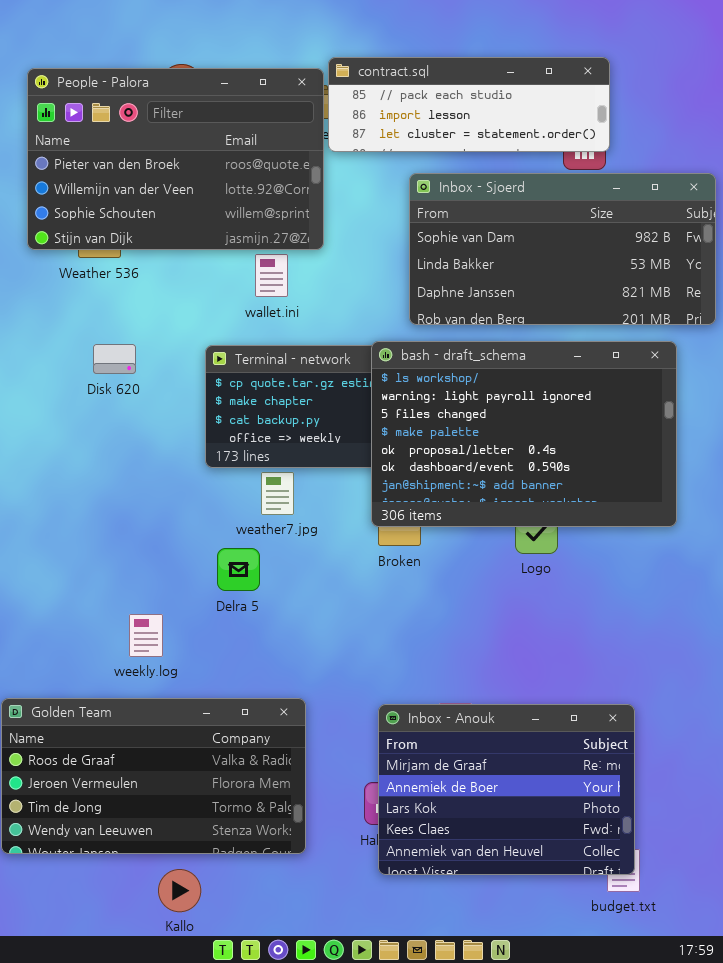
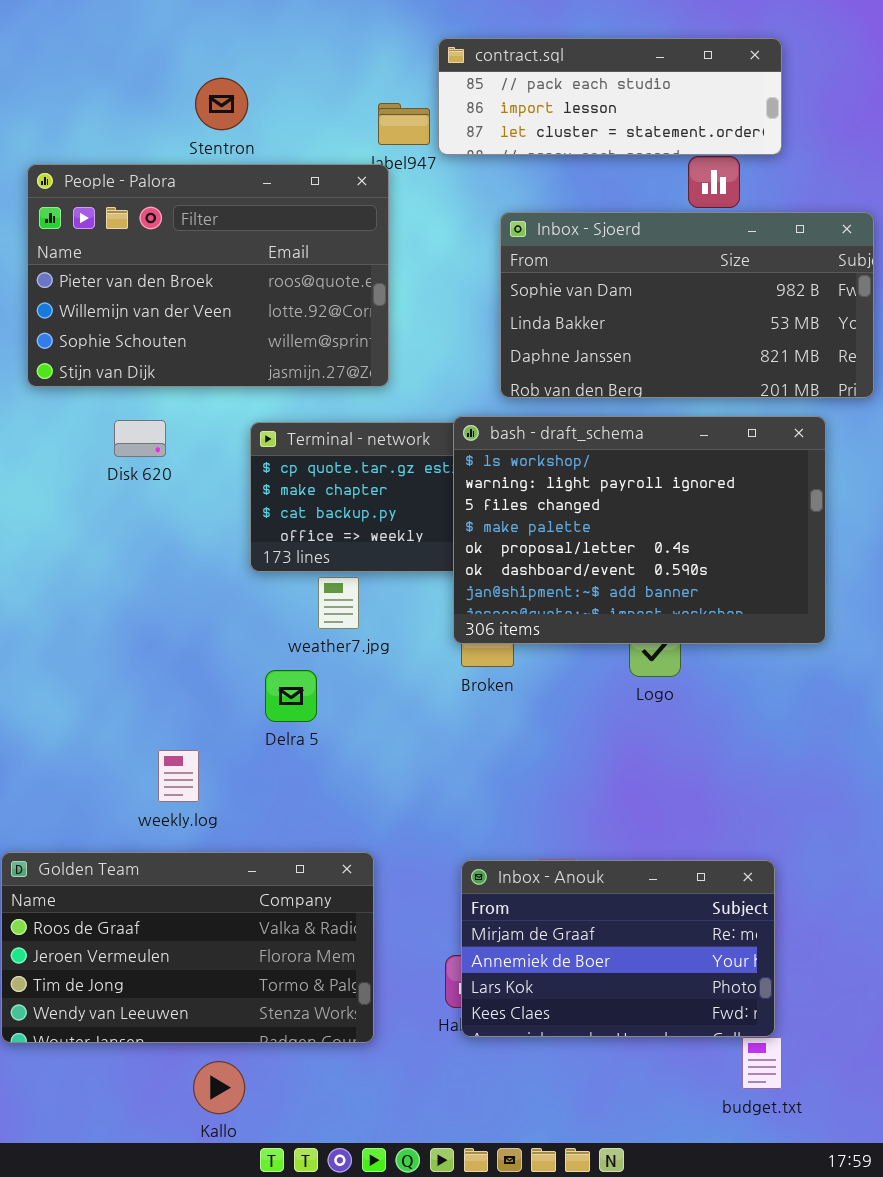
contract.sql: [328,57,610,152] -> [438,38,782,155], moved
People - Palora: [27,68,324,250] -> [27,164,389,387], moved
Inbox - Anouk: [378,704,635,875] -> [461,860,775,1037], resized

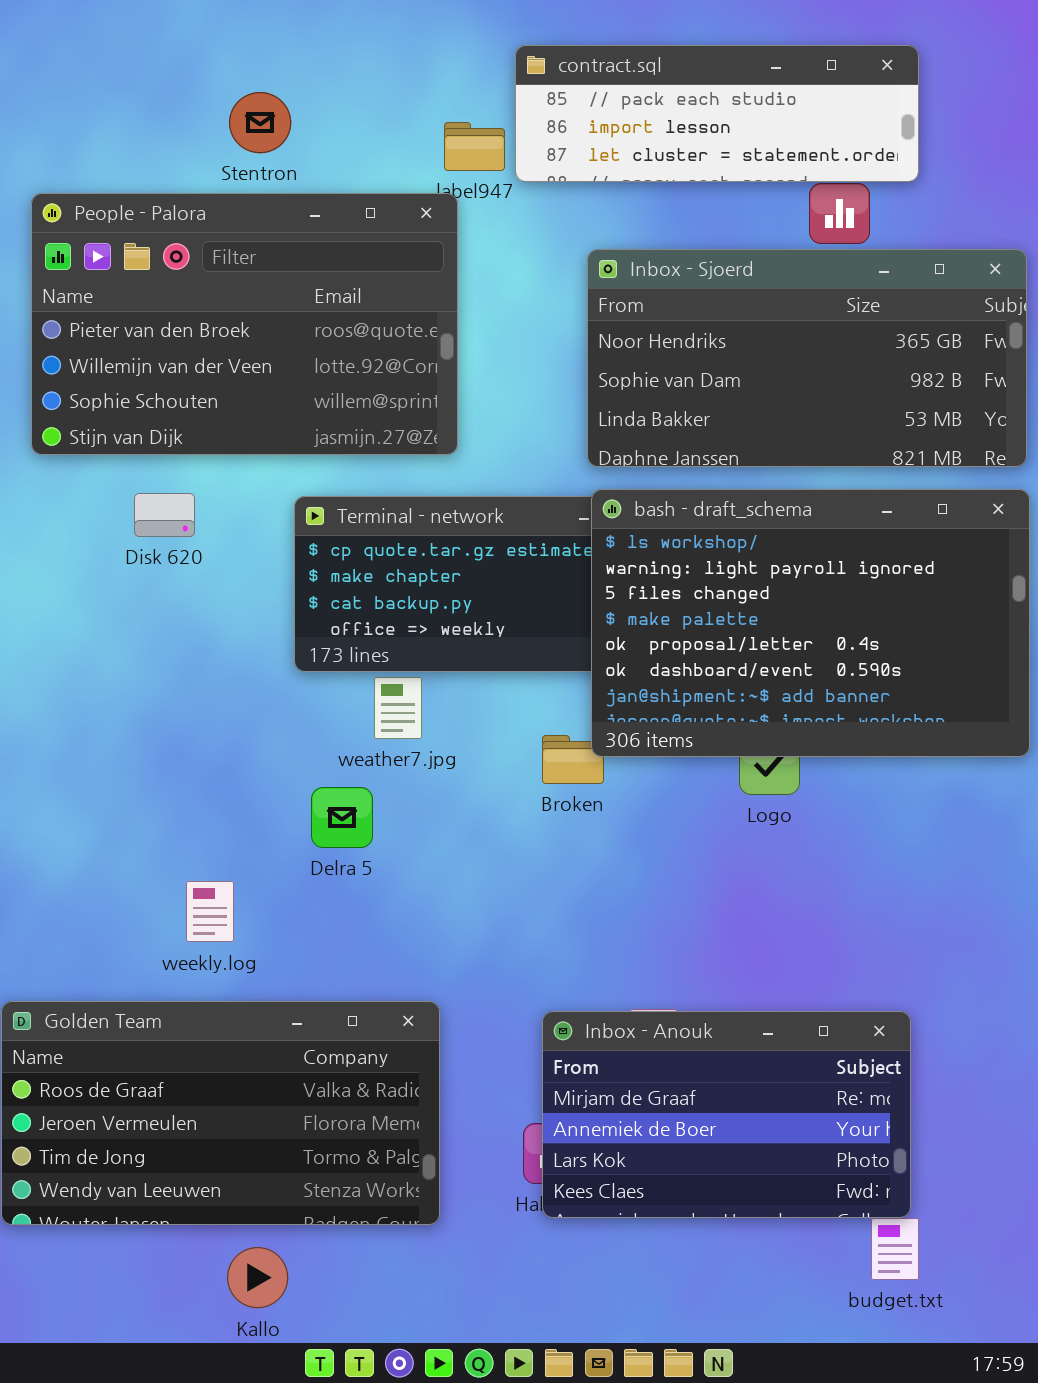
Inbox - Sjoerd: [500,212,874,398] -> [587,249,1027,467], scrolled up 1 row
bash - draft_schema: [453,416,826,644] -> [591,489,1030,757], moved

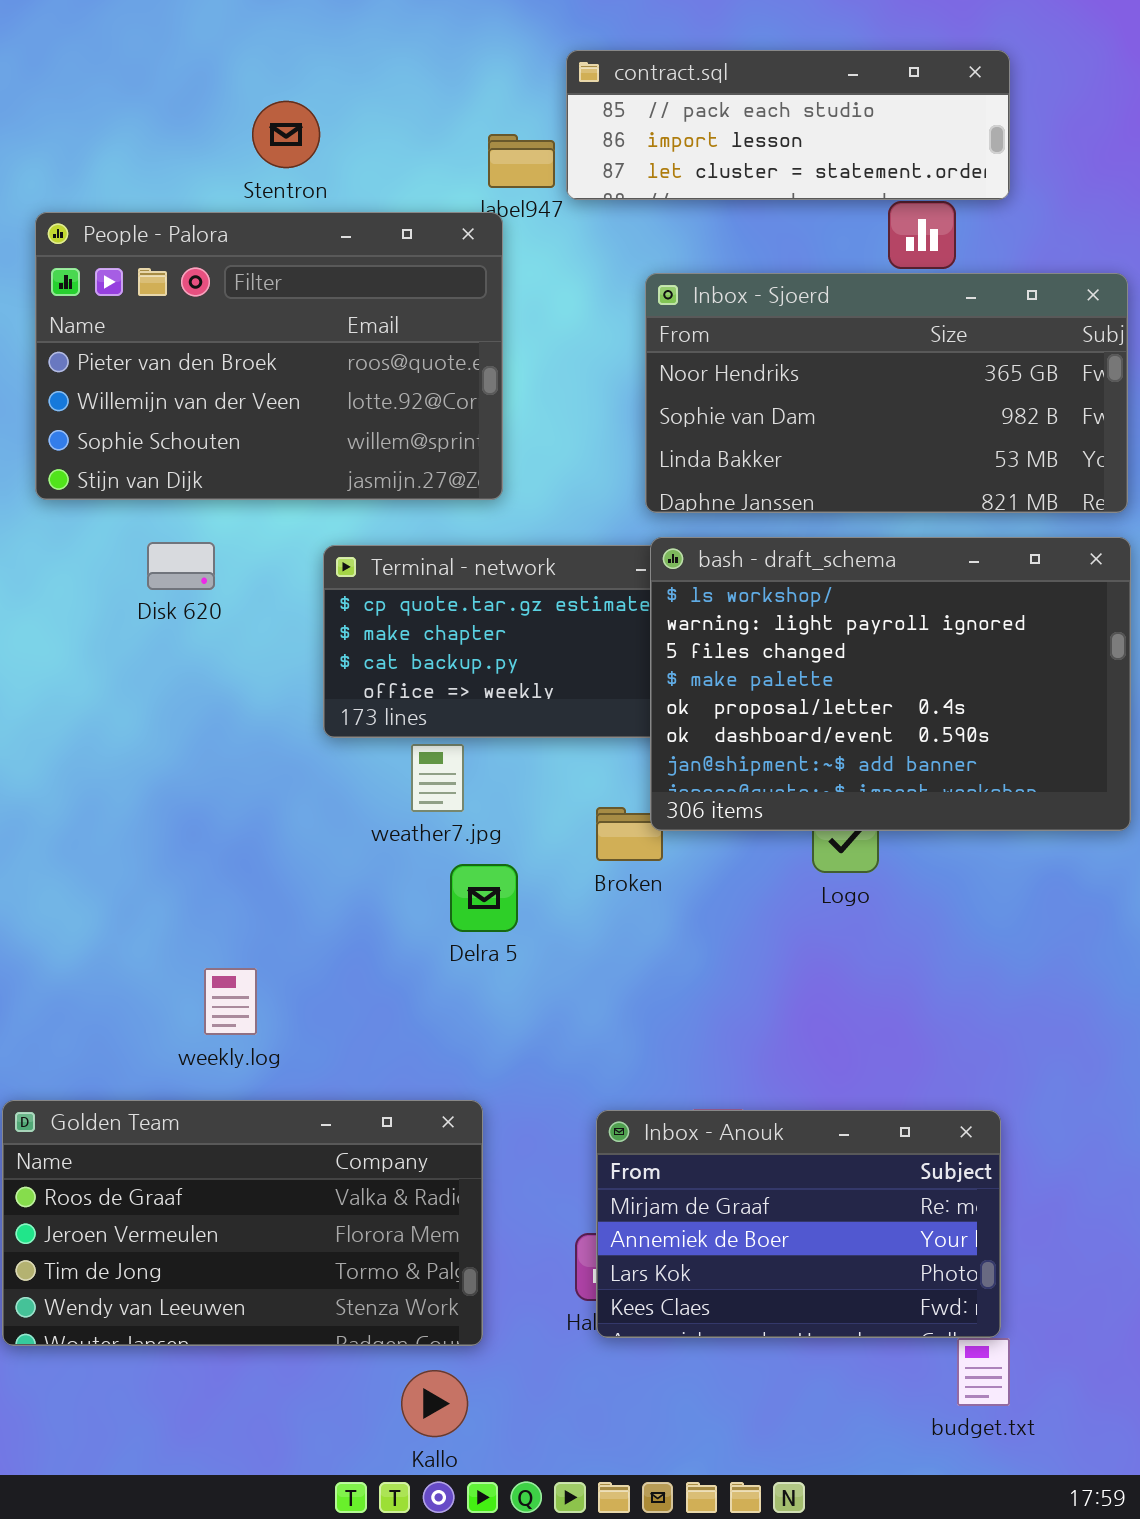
Delra 5: [311,787,373,848] -> [450,864,518,932], moved
Kallo: [227,1247,288,1308] -> [401,1370,468,1437], moved

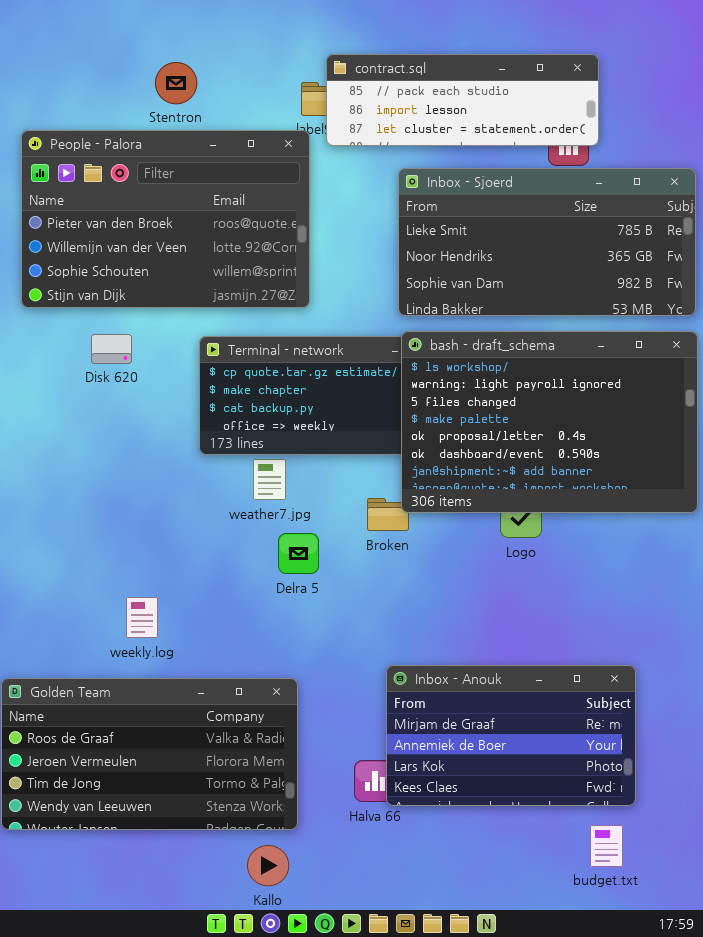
contract.sql: [566,50,1010,200] -> [326,54,599,146], moved
Inbox - Sjoerd: [645,273,1128,513] -> [398,168,696,316], scrolled up 1 row
Inbox - Anouk: [596,1110,1001,1338] -> [386,665,636,806], moved

